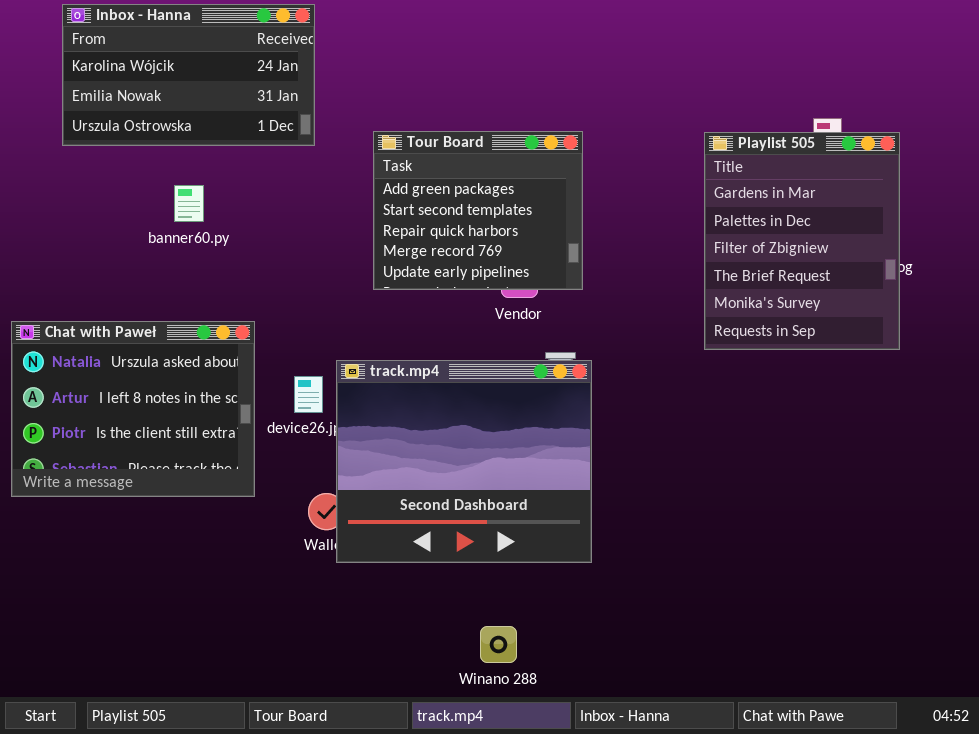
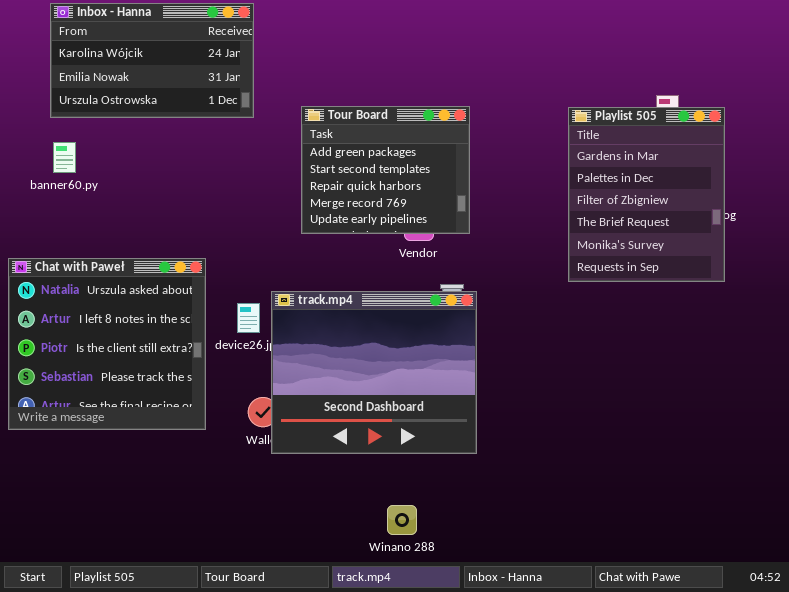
banner60.py: [174,185,204,222] -> [53,142,76,173], moved
Chat with Paweł: [11,321,255,497] -> [8,258,206,430], resized

